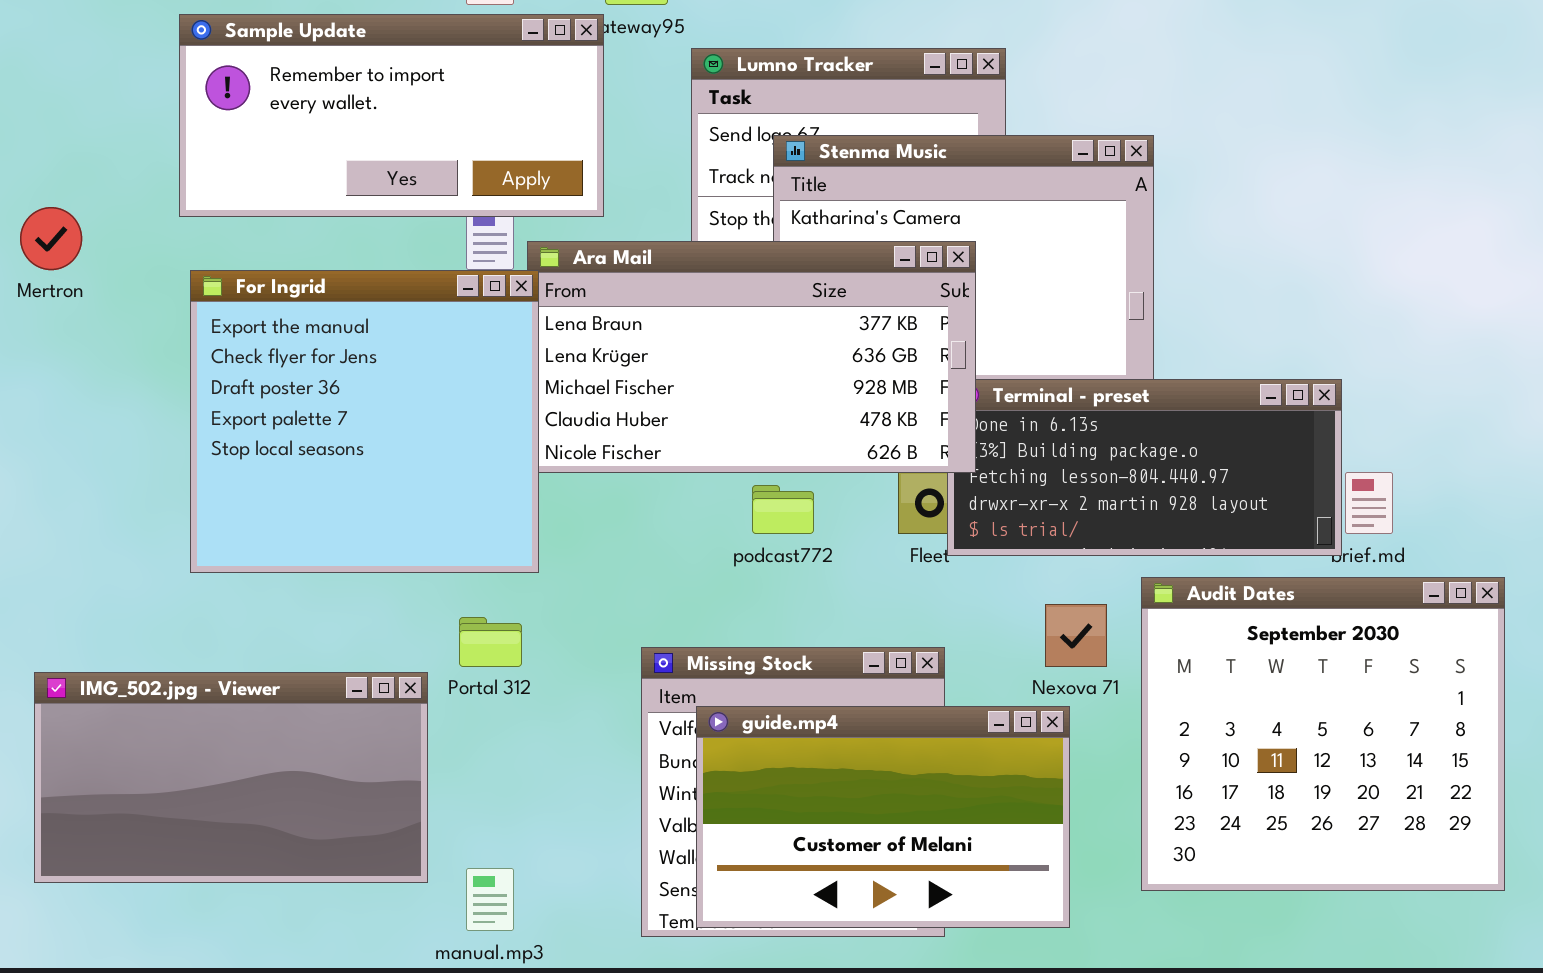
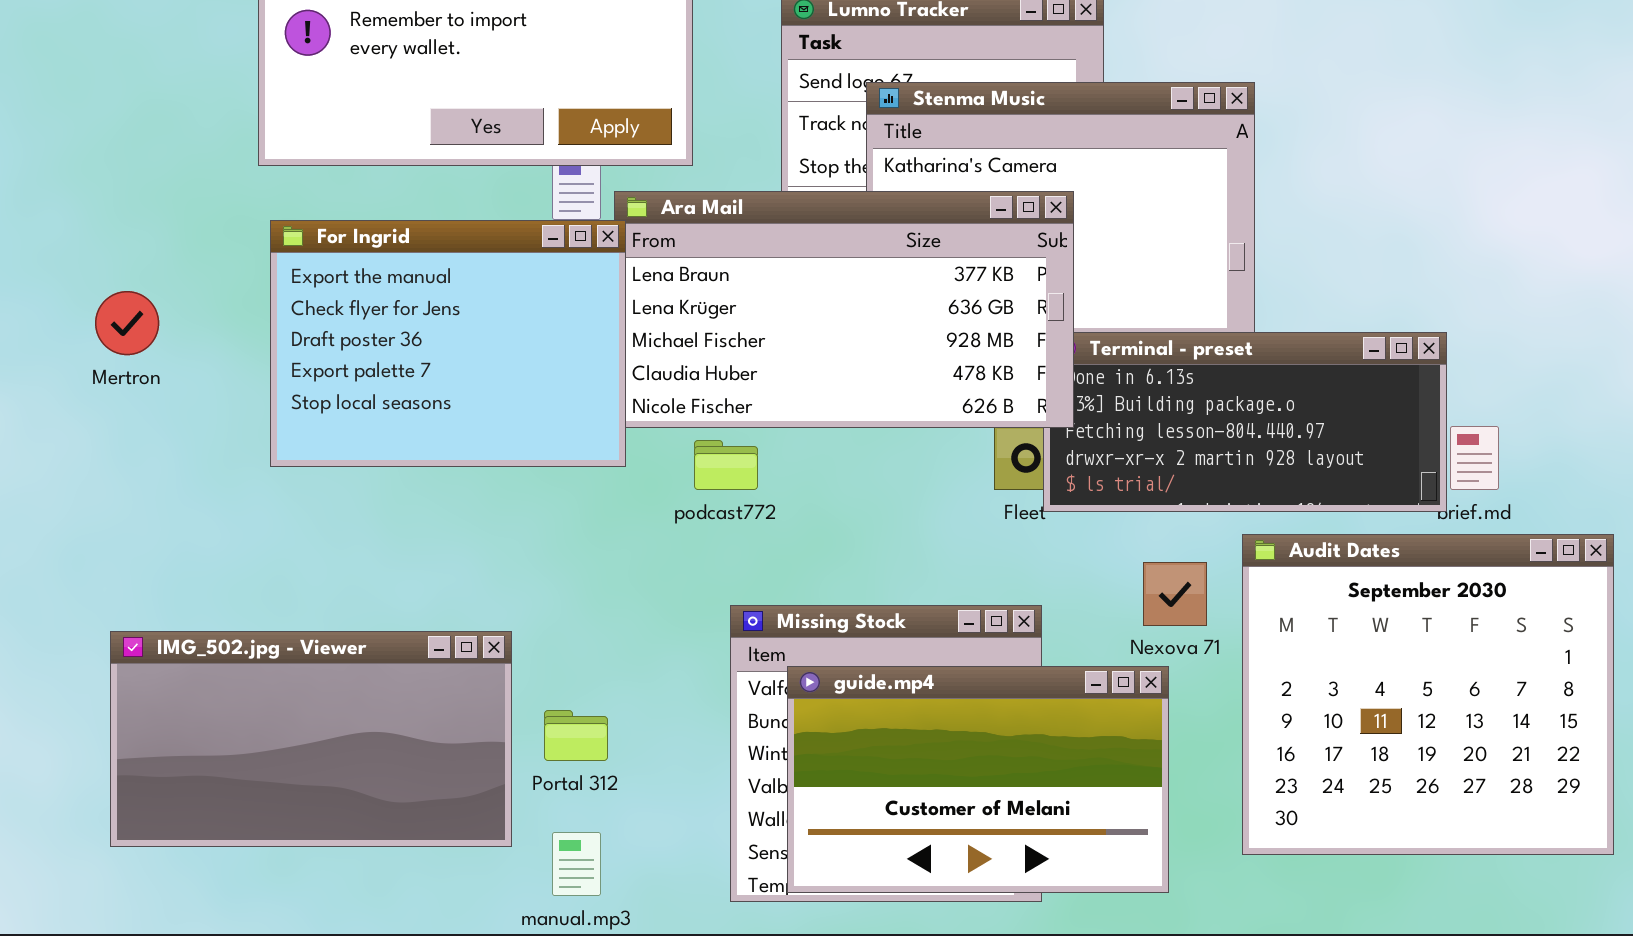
Mertron: [20,207,82,270] -> [95,291,159,355], moved
For Ingrid: [190,270,539,573] -> [270,220,626,467], resized
podcast772: [752,485,814,534] -> [694,440,758,490], moved
Portal 312: [459,617,522,667] -> [544,710,608,761], moved

